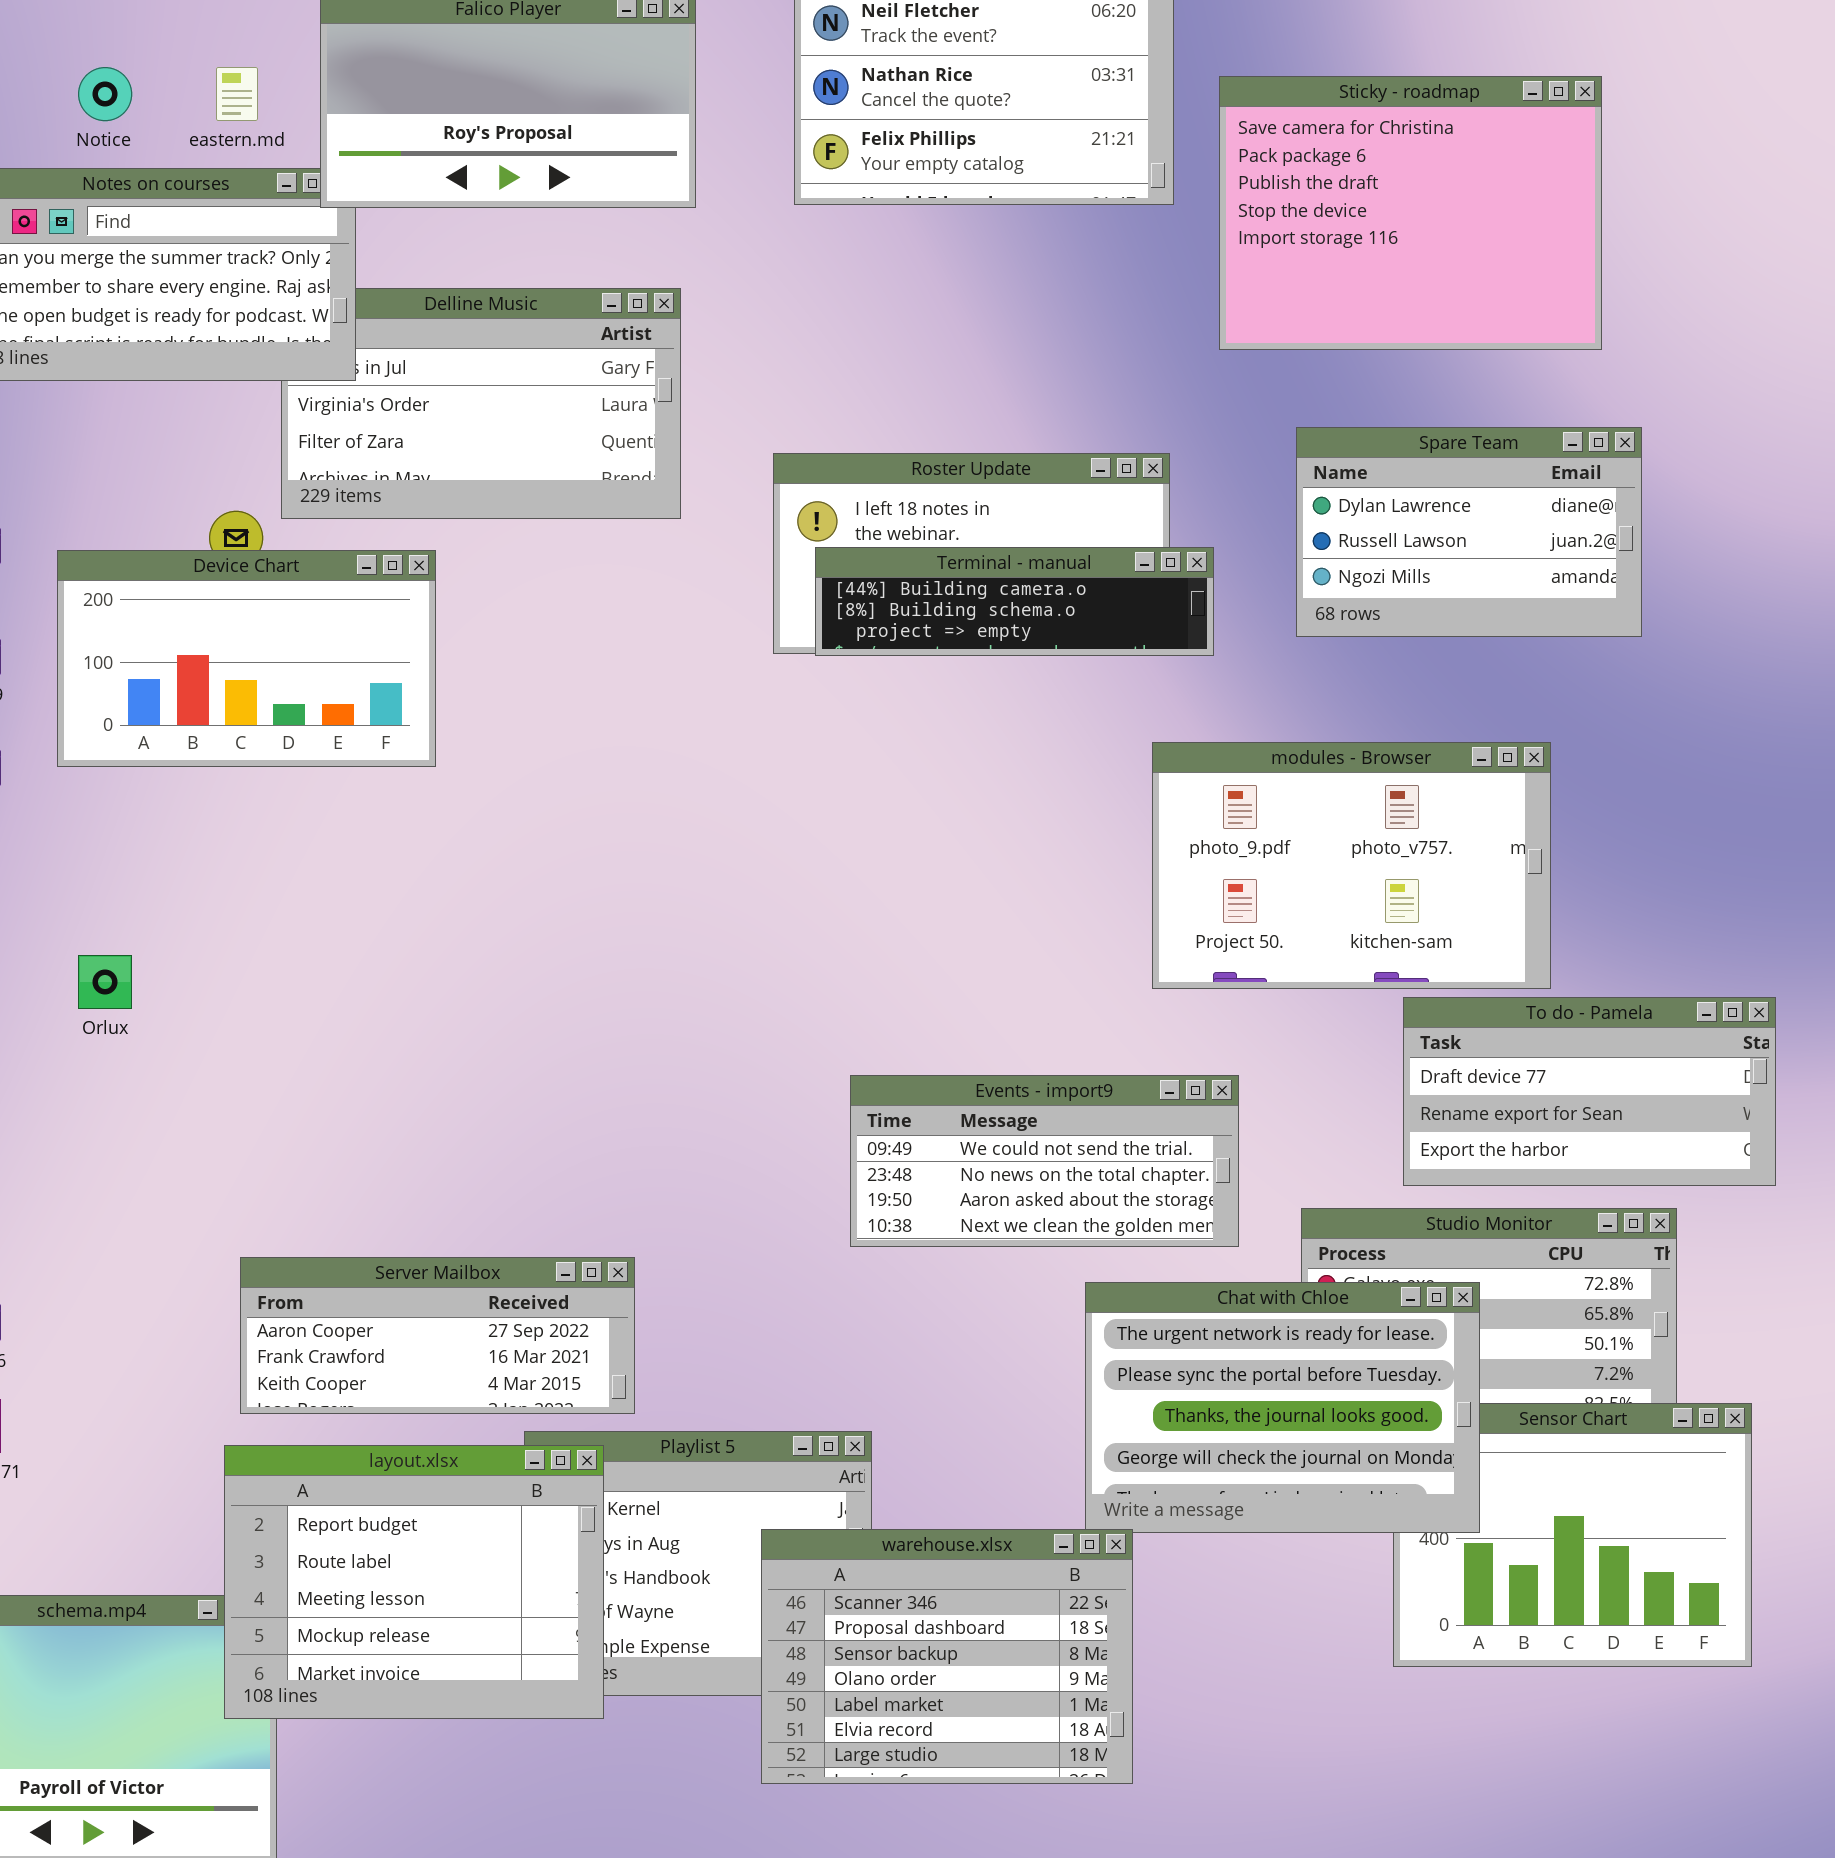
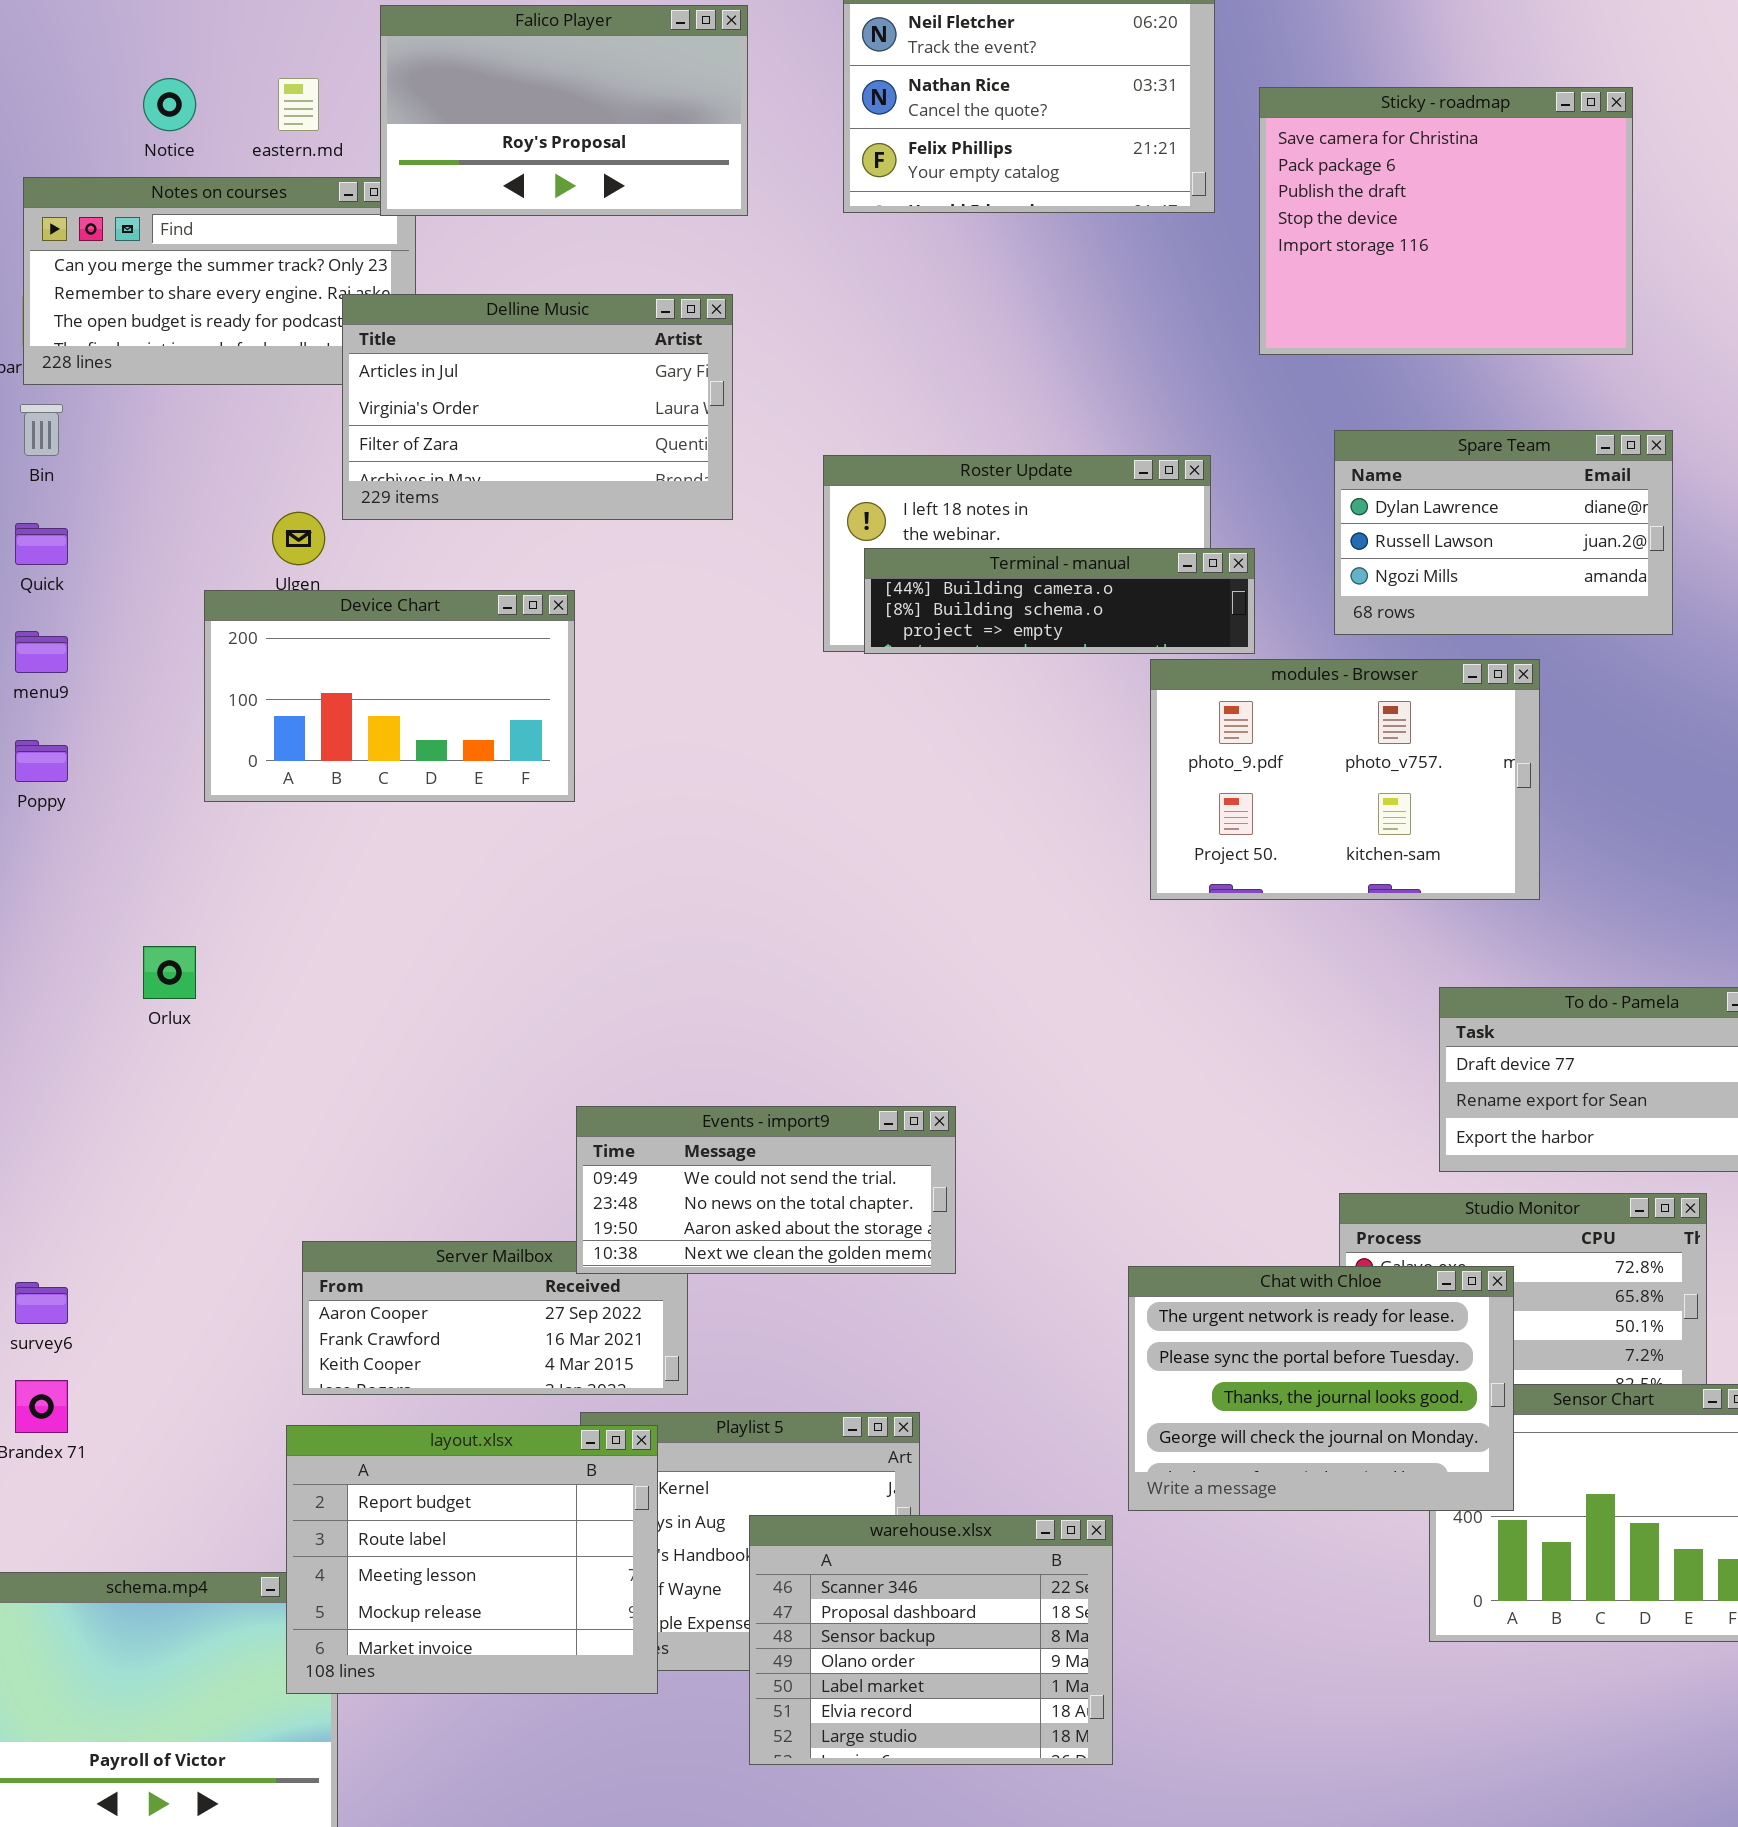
Delline Music: [281,288,681,519] -> [342,294,733,520], raised
Device Chart: [57,550,436,767] -> [204,590,575,802], moved
modules - Browser: [1152,742,1551,989] -> [1150,659,1540,900], moved
Events - import9: [850,1075,1239,1247] -> [576,1106,956,1274], moved
warehouse.xlsx: [761,1529,1133,1784] -> [749,1515,1113,1765], moved

